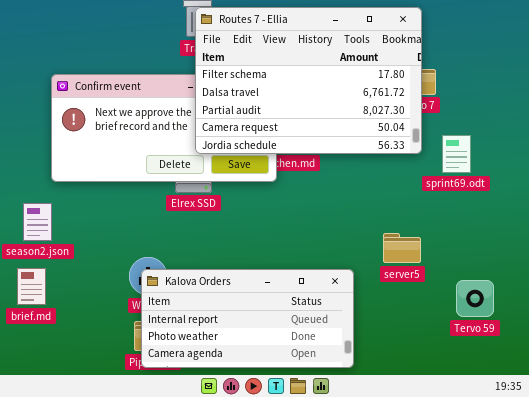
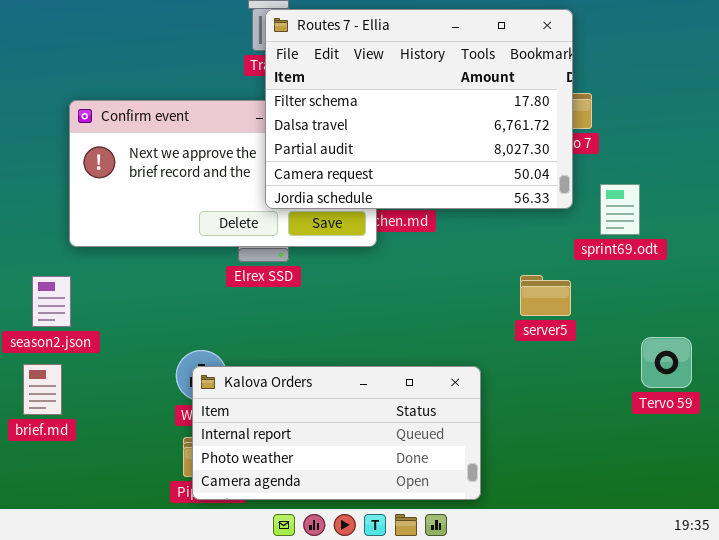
server5: [383,233,421,263] -> [520,275,571,316], moved
Tervo 59: [456,280,494,317] -> [641,337,692,388], moved

